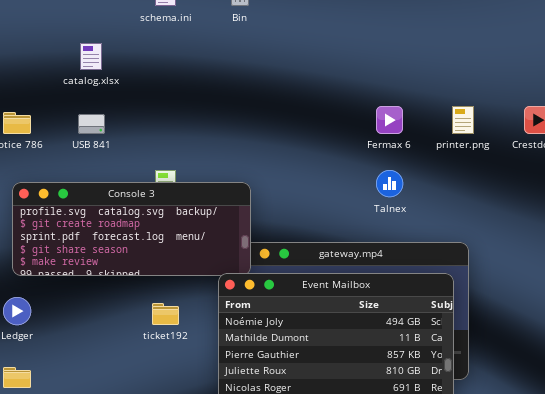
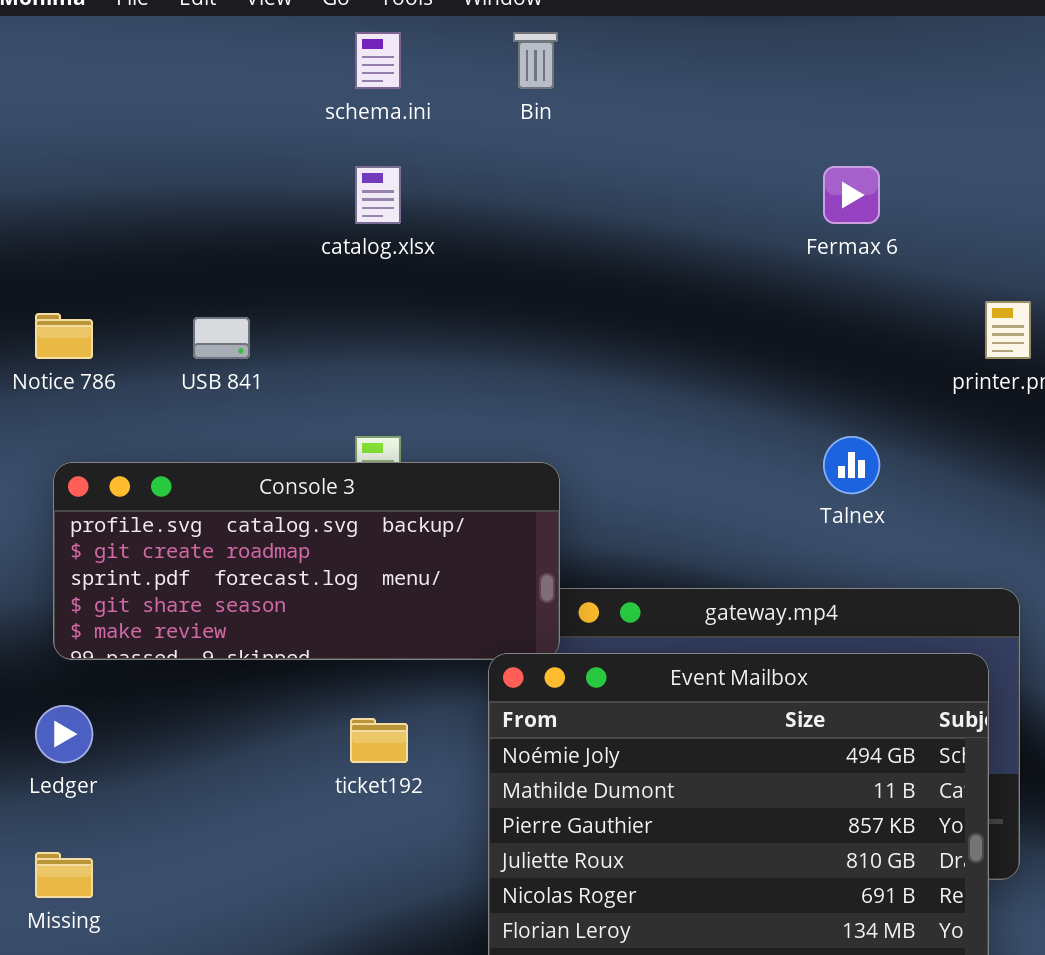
catalog.xlsx: [80,43,102,70] -> [355,166,401,224], moved
Fermax 6: [376,106,403,134] -> [823,166,880,224], moved

